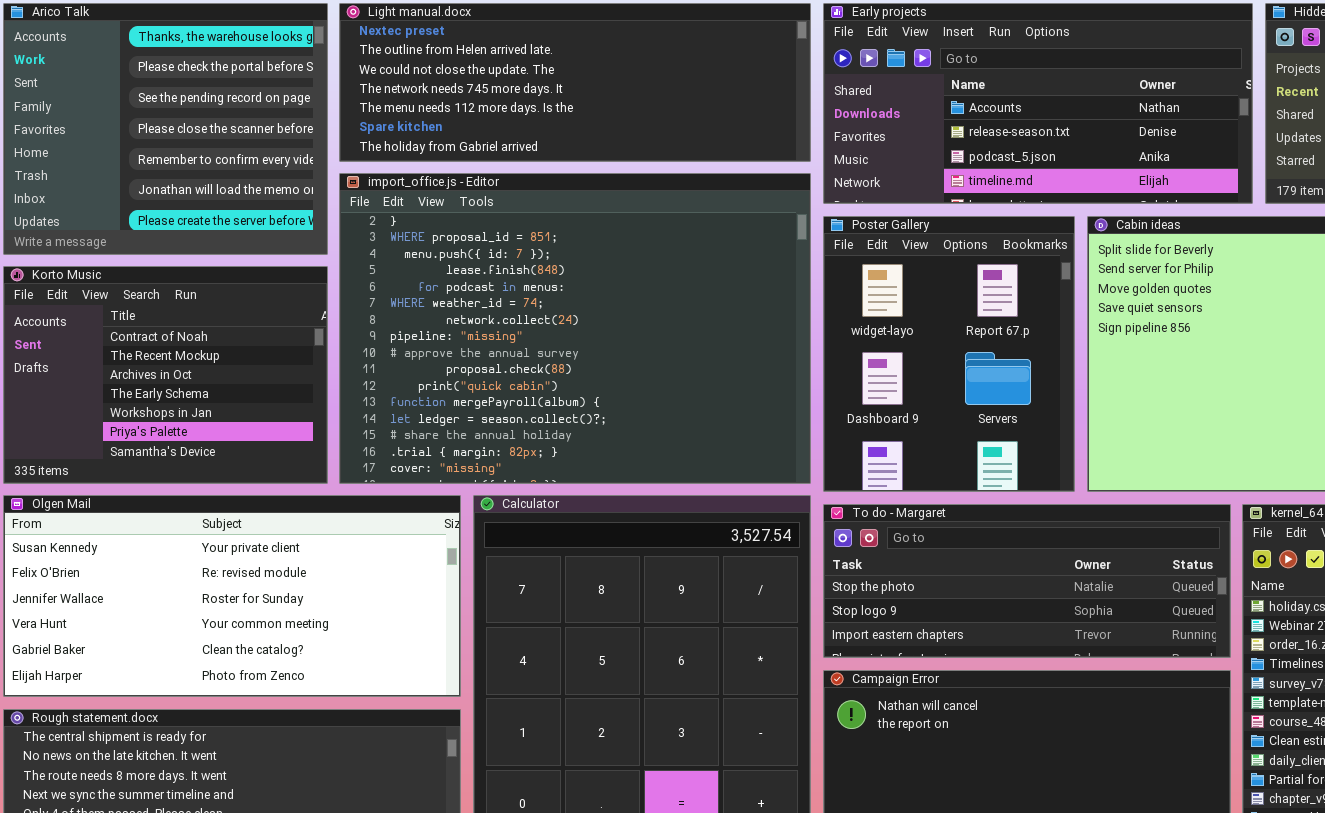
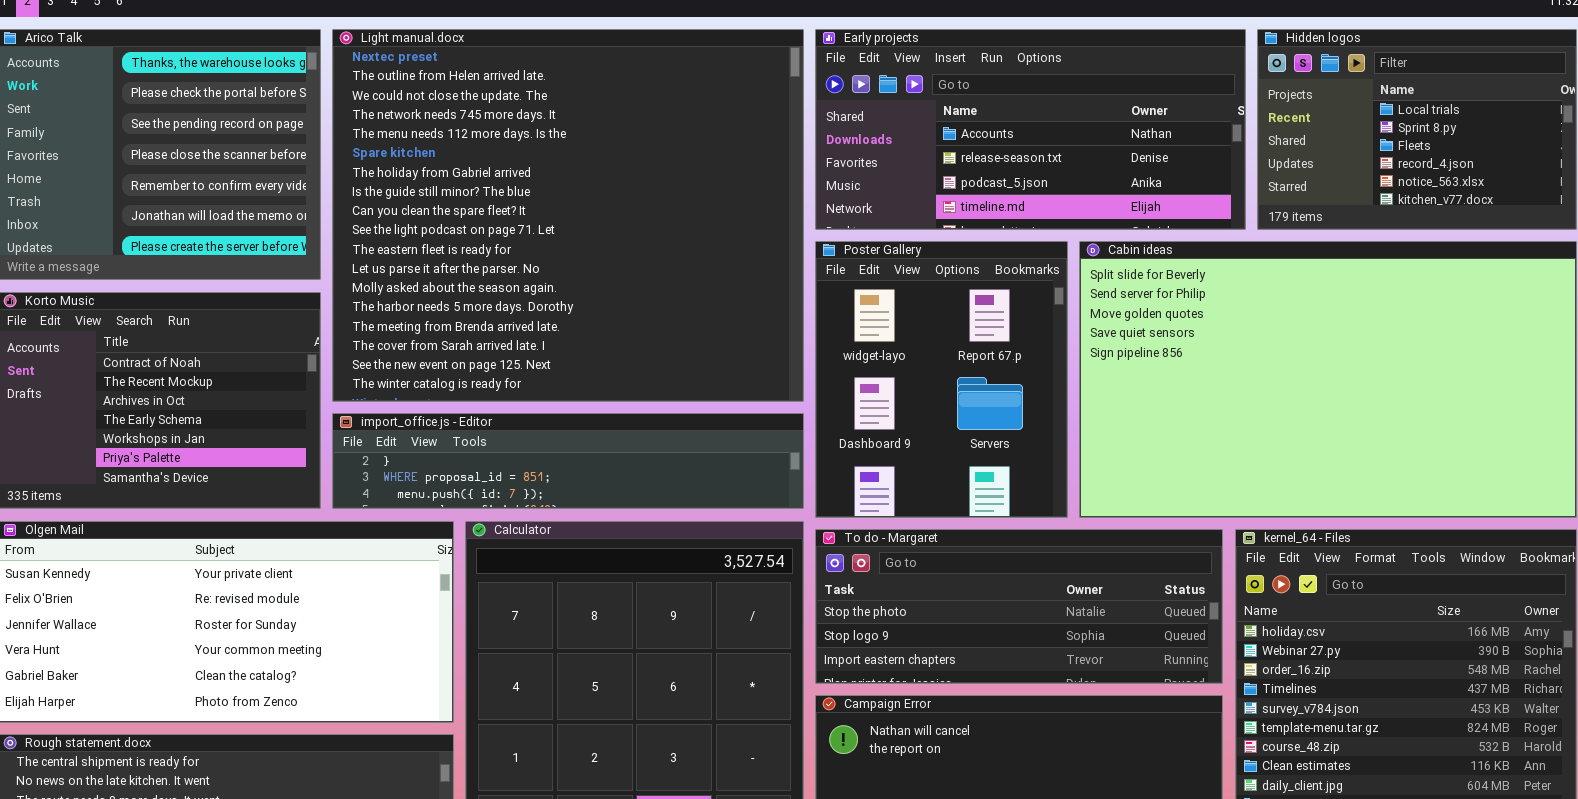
Light manual.docx: [339,3,811,162] -> [332,29,804,402], resized
import_office.js - Editor: [339,173,811,484] -> [332,413,804,509], resized

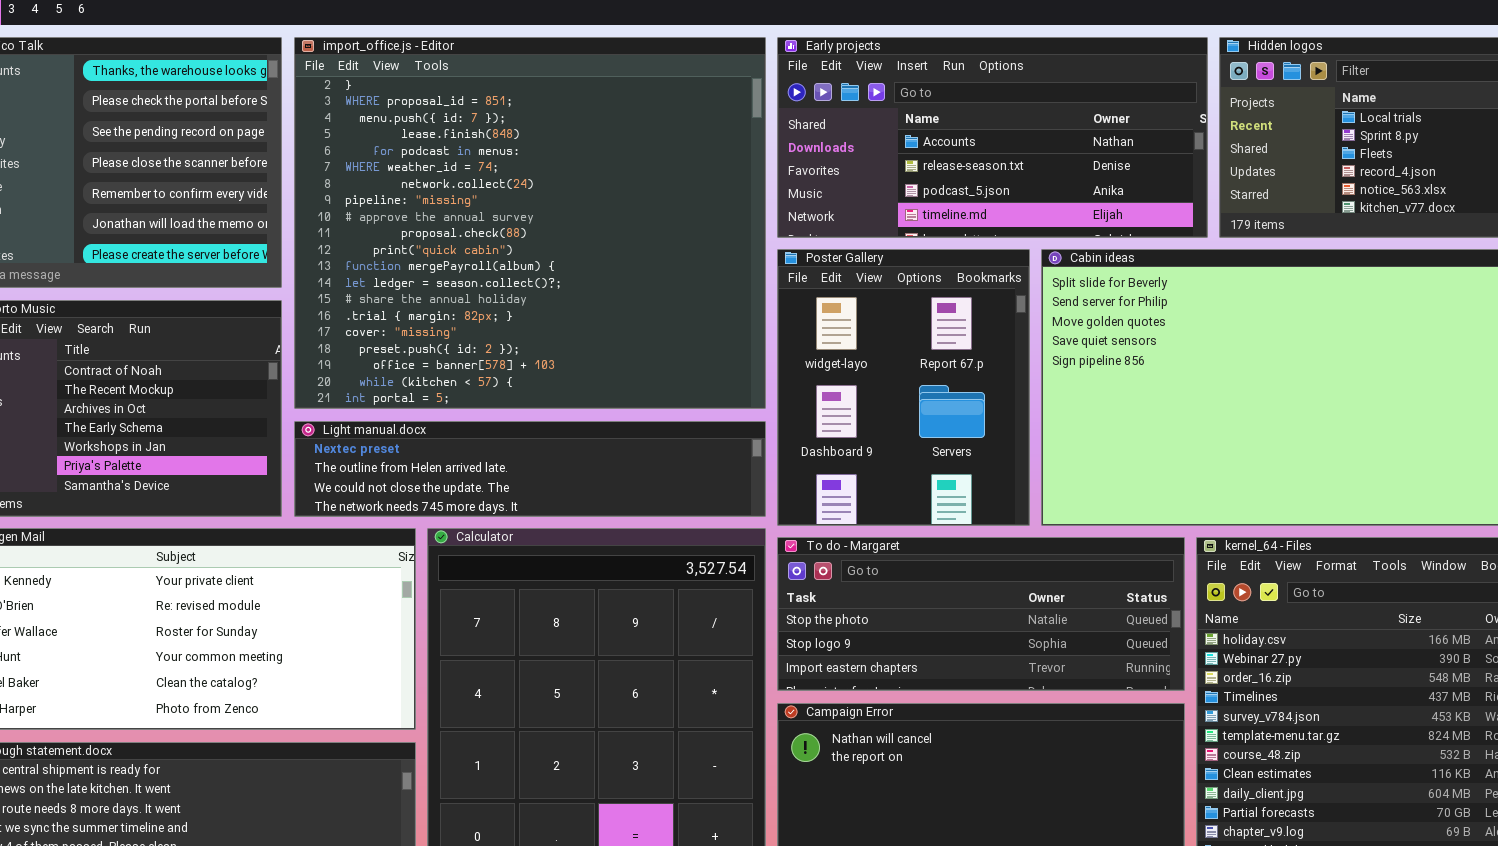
Light manual.docx: [332,29,804,402] -> [294,421,766,517], moved, resized
import_office.js - Editor: [332,413,804,509] -> [294,37,766,409], moved, resized

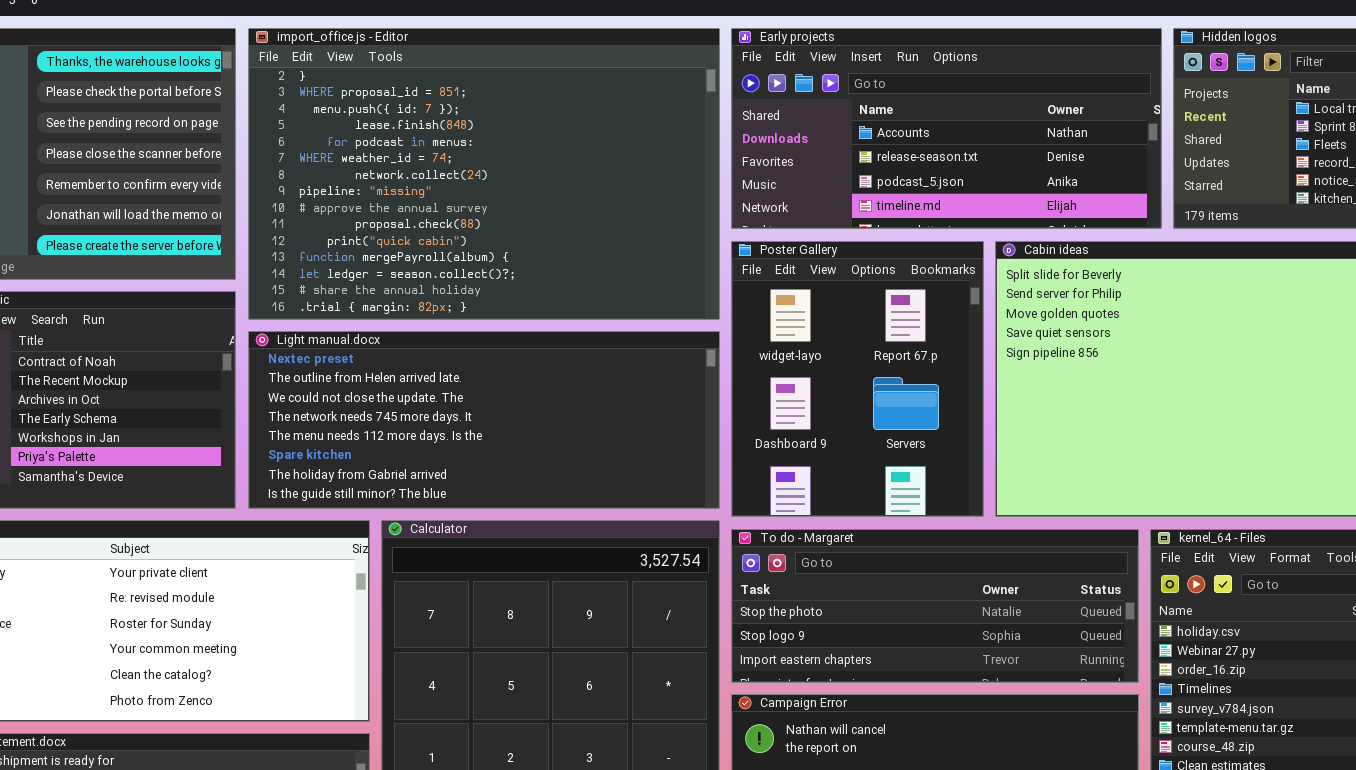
import_office.js - Editor: [294,37,766,409] -> [248,28,720,320], resized
Light manual.docx: [294,421,766,517] -> [248,331,720,509], resized

